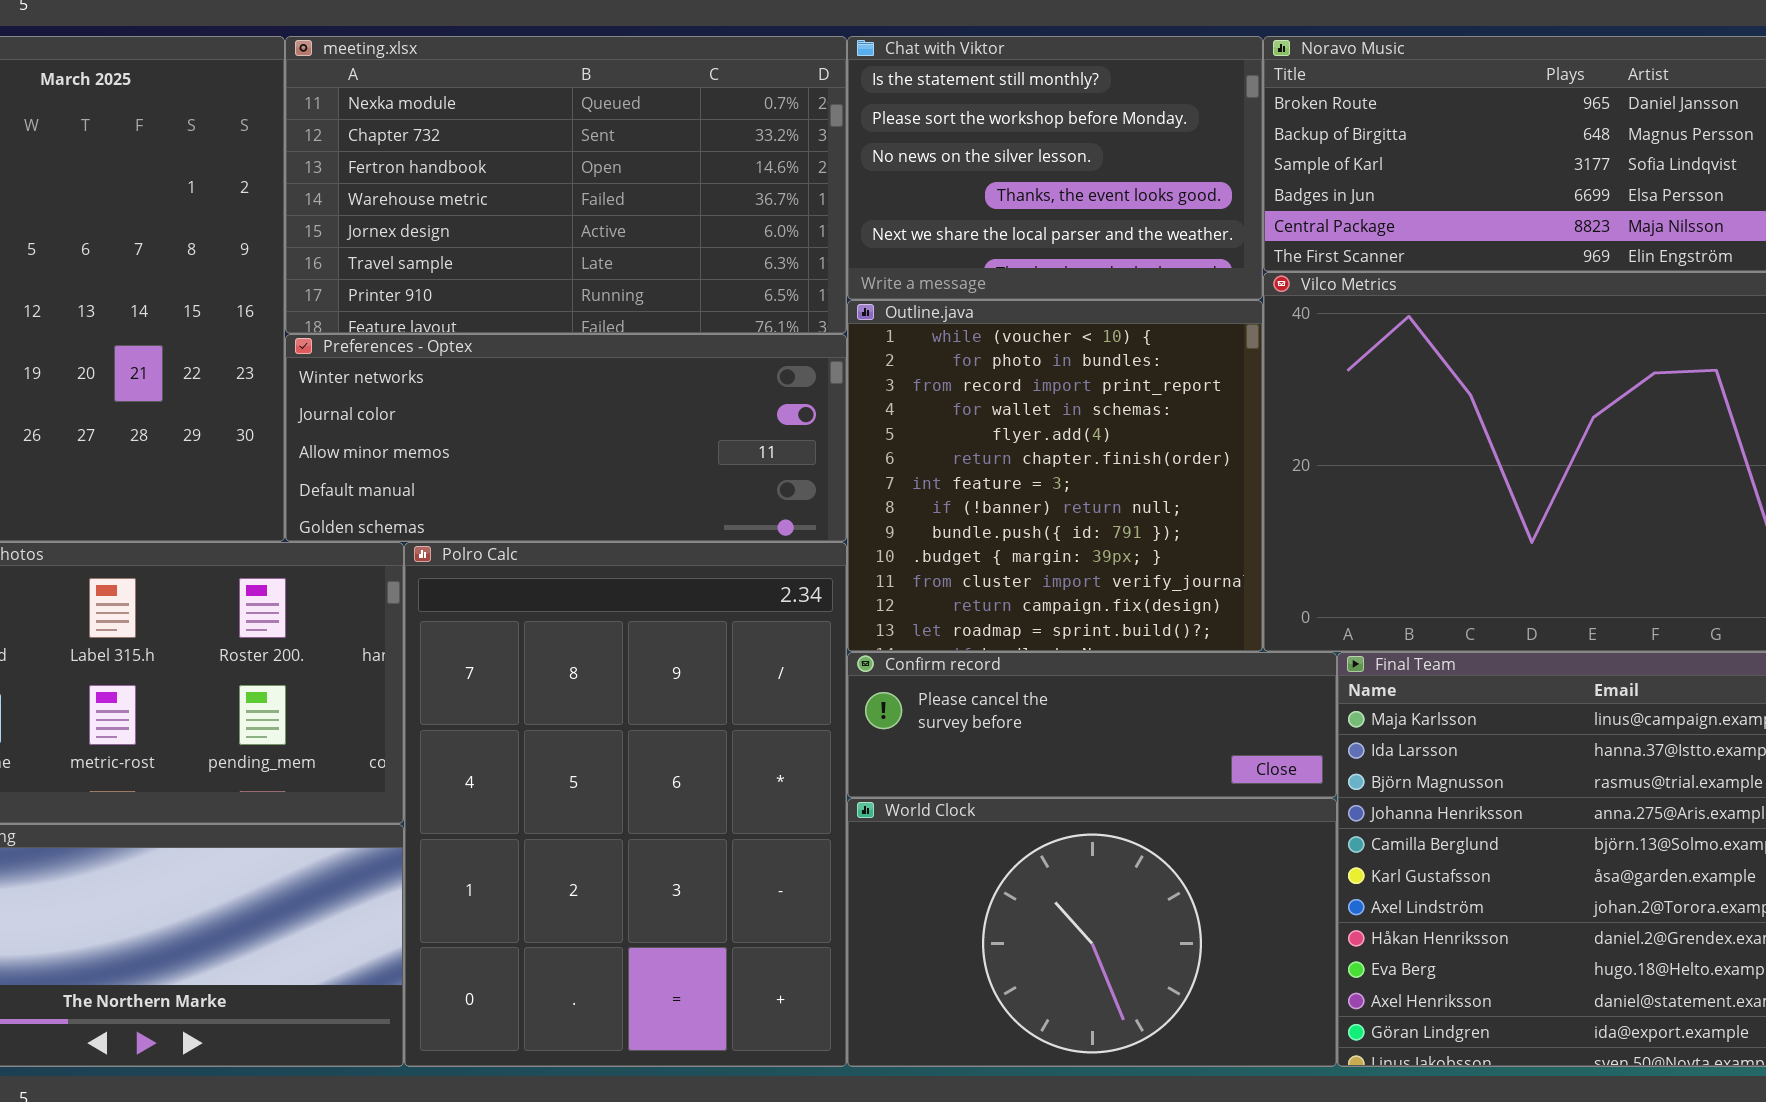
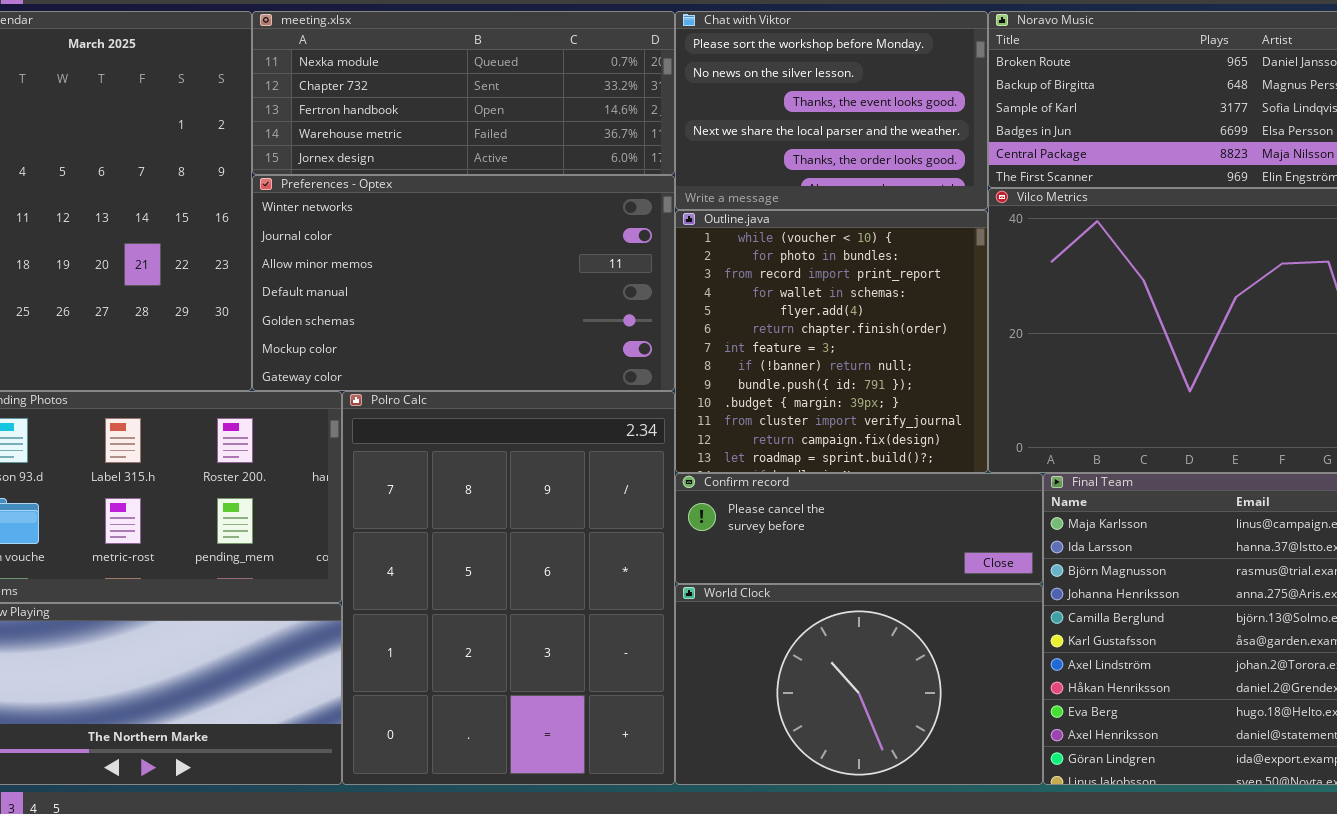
meeting.xlsx: [285,36,847,334] -> [252,11,675,175], resized
Chat with Viktor: [847,36,1263,300] -> [675,11,988,210], scrolled down 1 row
Preferences - Optex: [285,334,847,542] -> [252,175,675,391], resized

